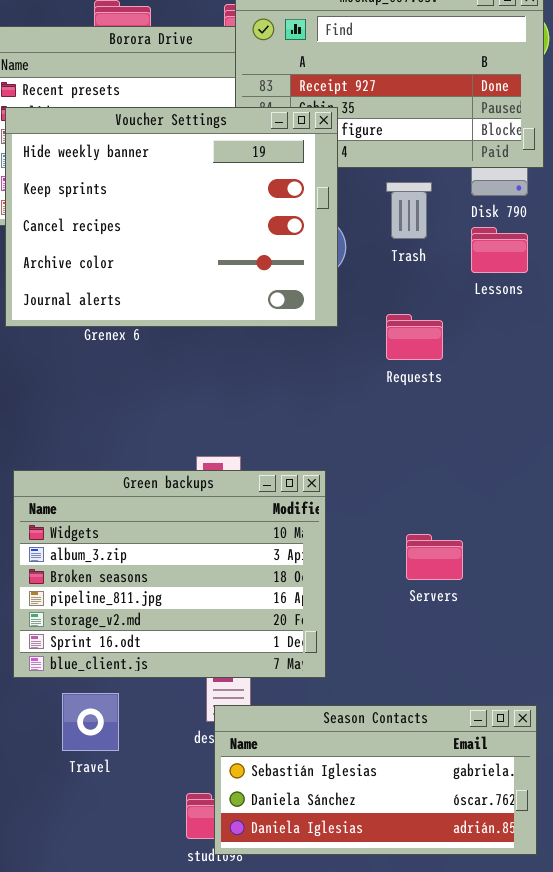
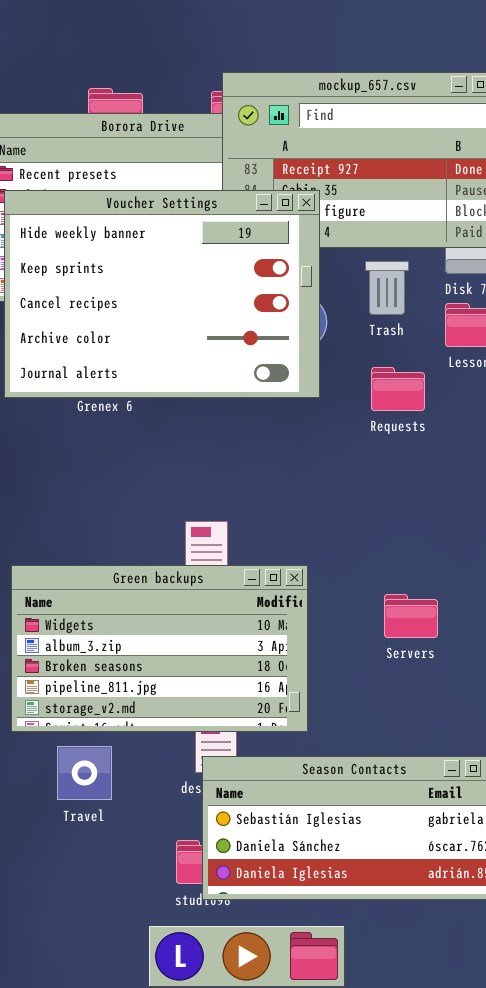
Requests: [386,314,443,360] -> [371,367,425,411], moved
Green backups: [13,470,326,678] -> [11,565,308,732], resized

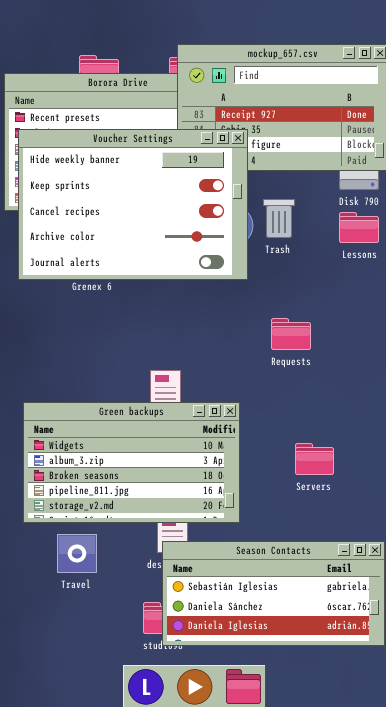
Trash: [365,261,409,315] -> [263,199,295,238], moved
Requests: [371,367,425,411] -> [271,318,311,350], moved
Servers: [384,594,438,638] -> [295,443,334,475], moved

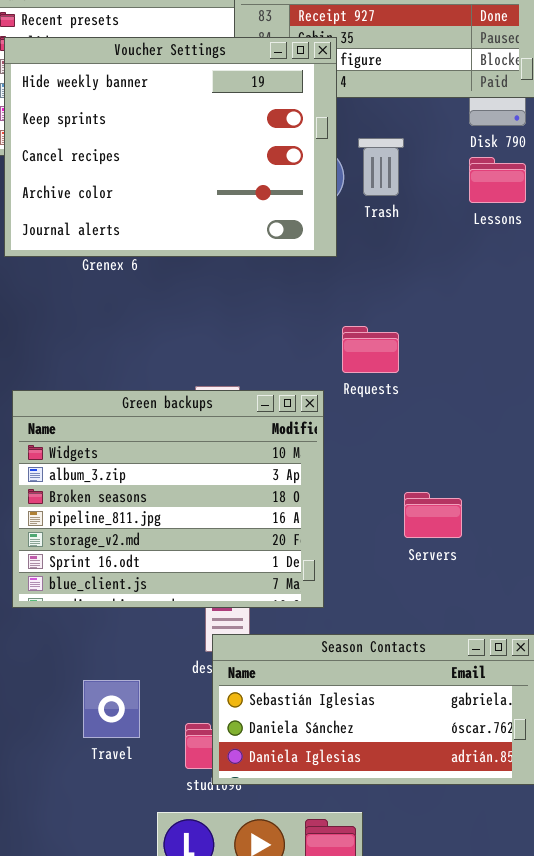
Requests: [271,318,311,350] -> [342,326,399,373], moved
Green backups: [23,402,240,523] -> [12,390,324,608], resized
Travel: [57,534,97,573] -> [83,680,140,738], moved

